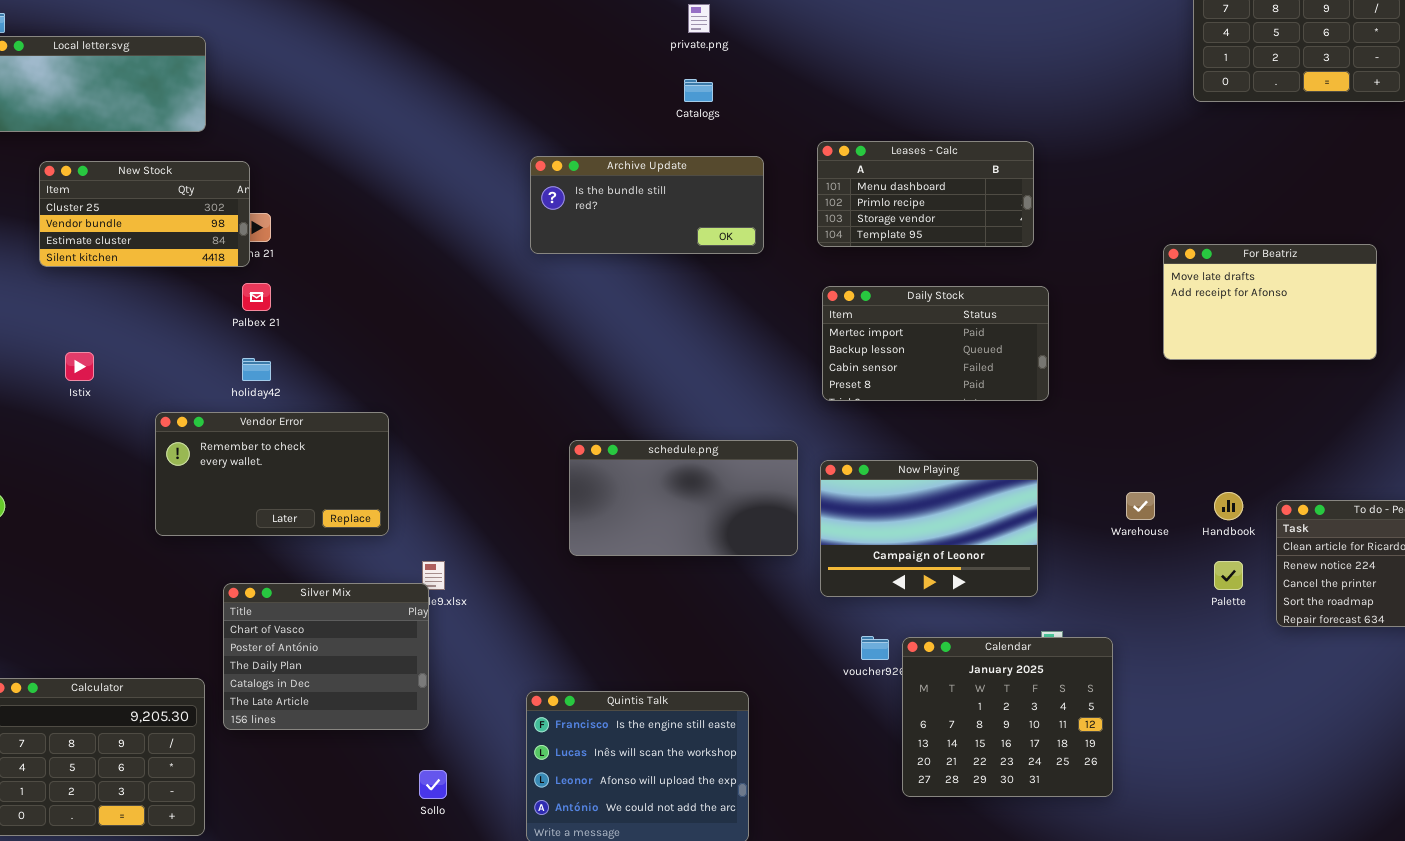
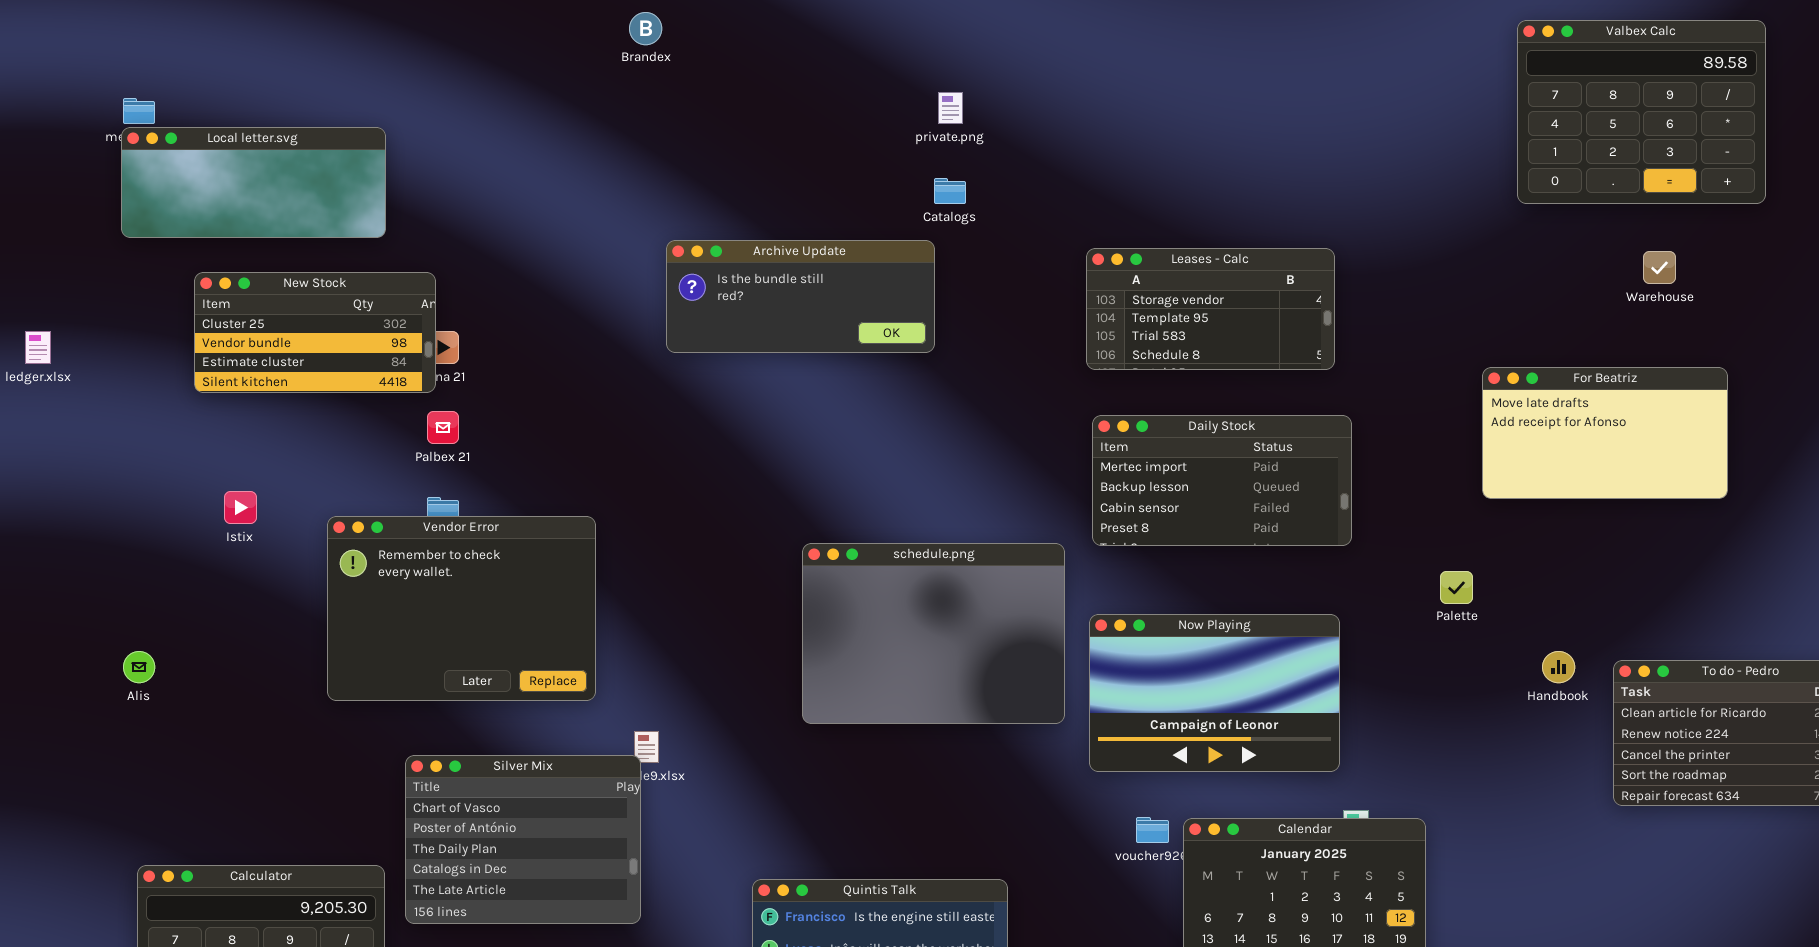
Leases - Calc: [817,141,1034,247] -> [1086,248,1335,370], scrolled down 2 rows
Archive Update: [530,156,764,254] -> [666,240,935,353], moved
Vendor Error: [155,412,389,536] -> [327,516,596,701], resized
schedule.png: [569,440,798,556] -> [802,543,1065,724], resized
Warehouse: [1126,492,1155,520] -> [1643,251,1676,284], moved
Palette: [1214,561,1243,590] -> [1440,571,1473,604], moved

